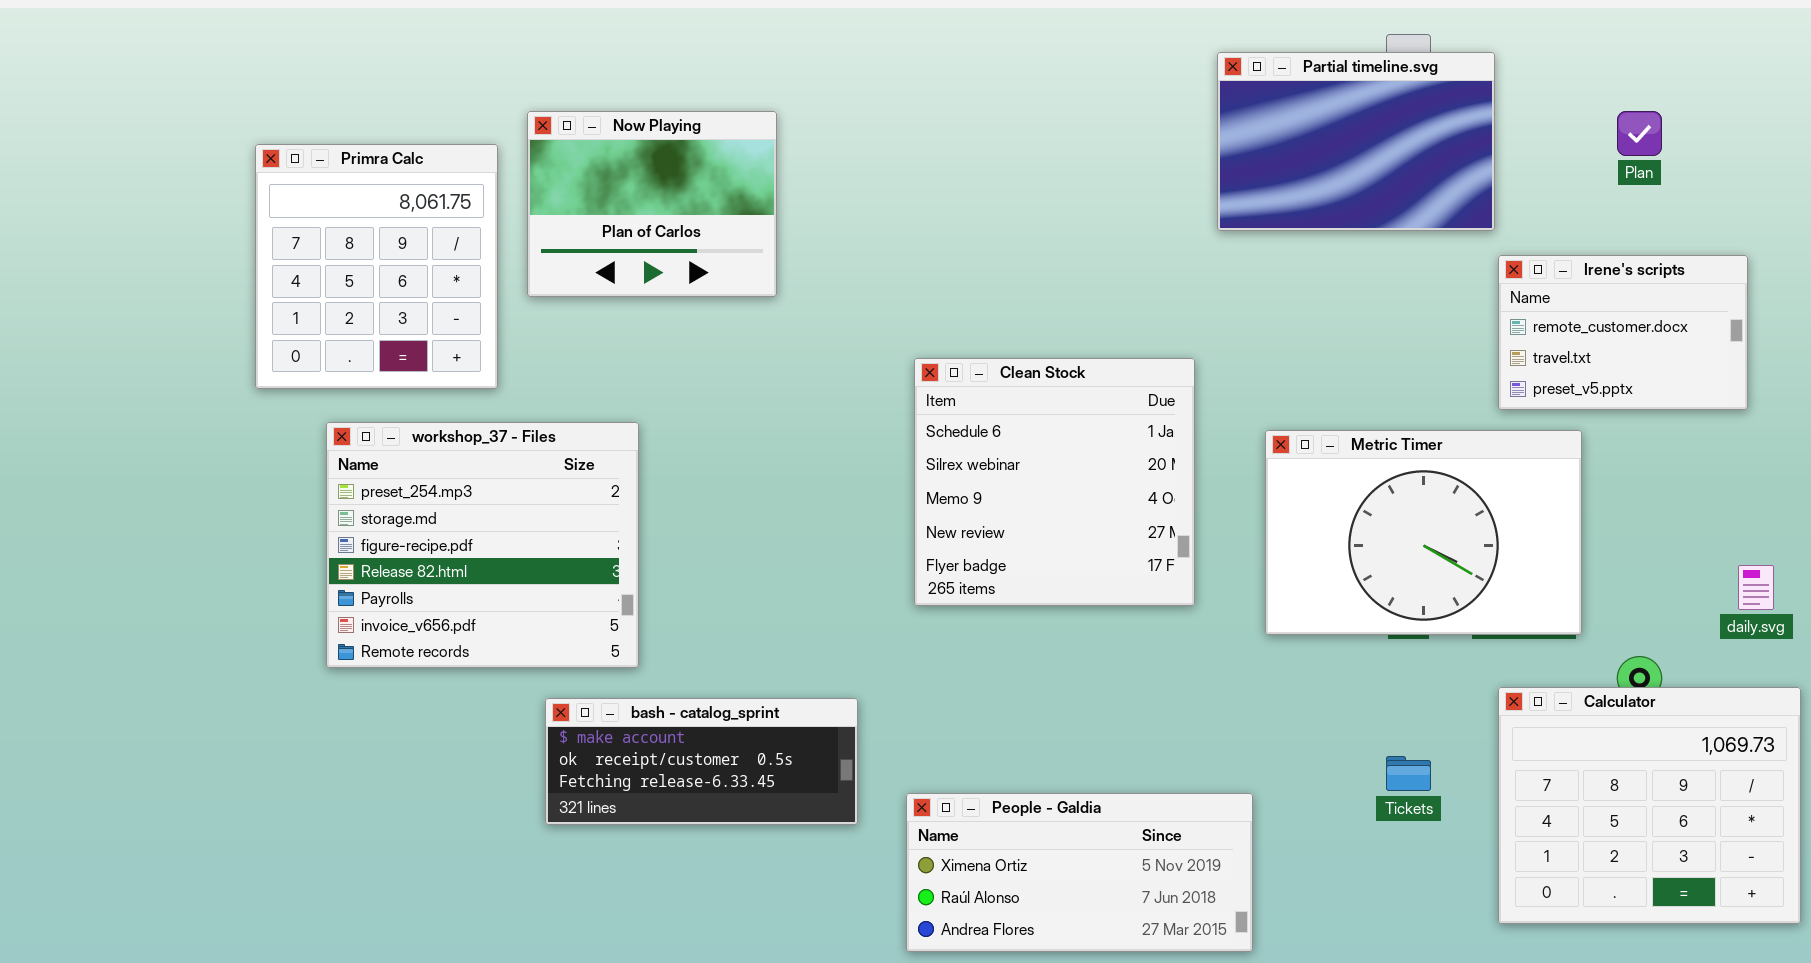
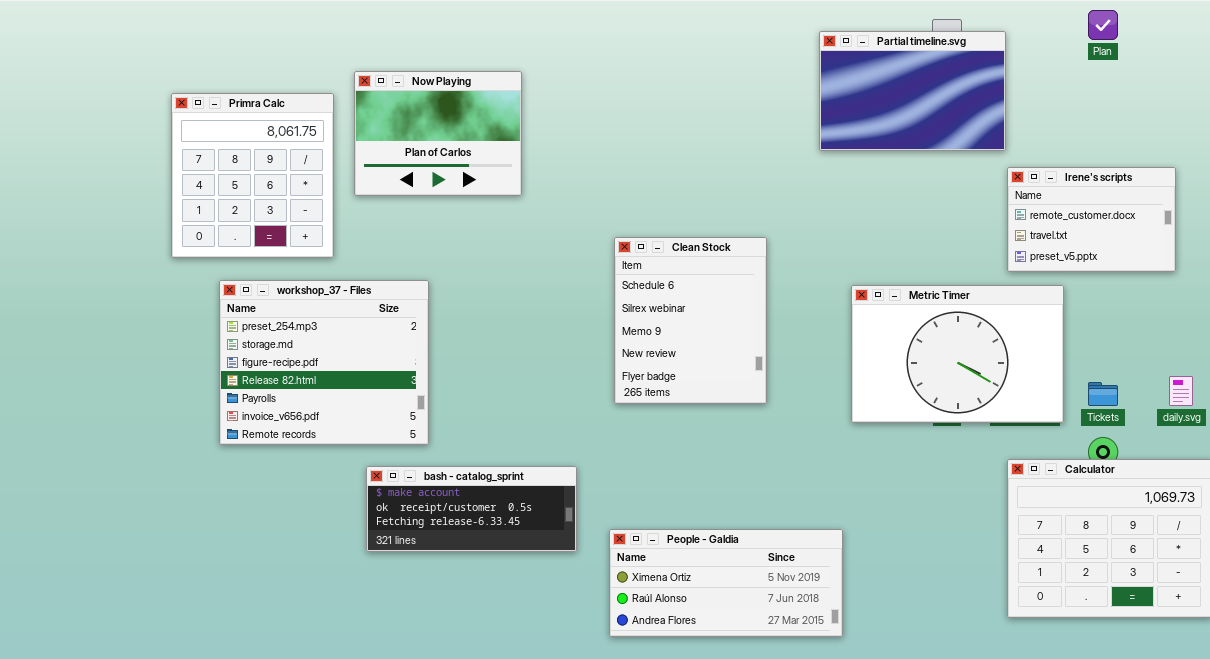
Plan: [1617,111,1662,156] -> [1088,10,1118,40], moved
Clean Stock: [914,358,1195,606] -> [614,237,767,404], resized
Tickets: [1386,756,1431,791] -> [1088,382,1118,406], moved

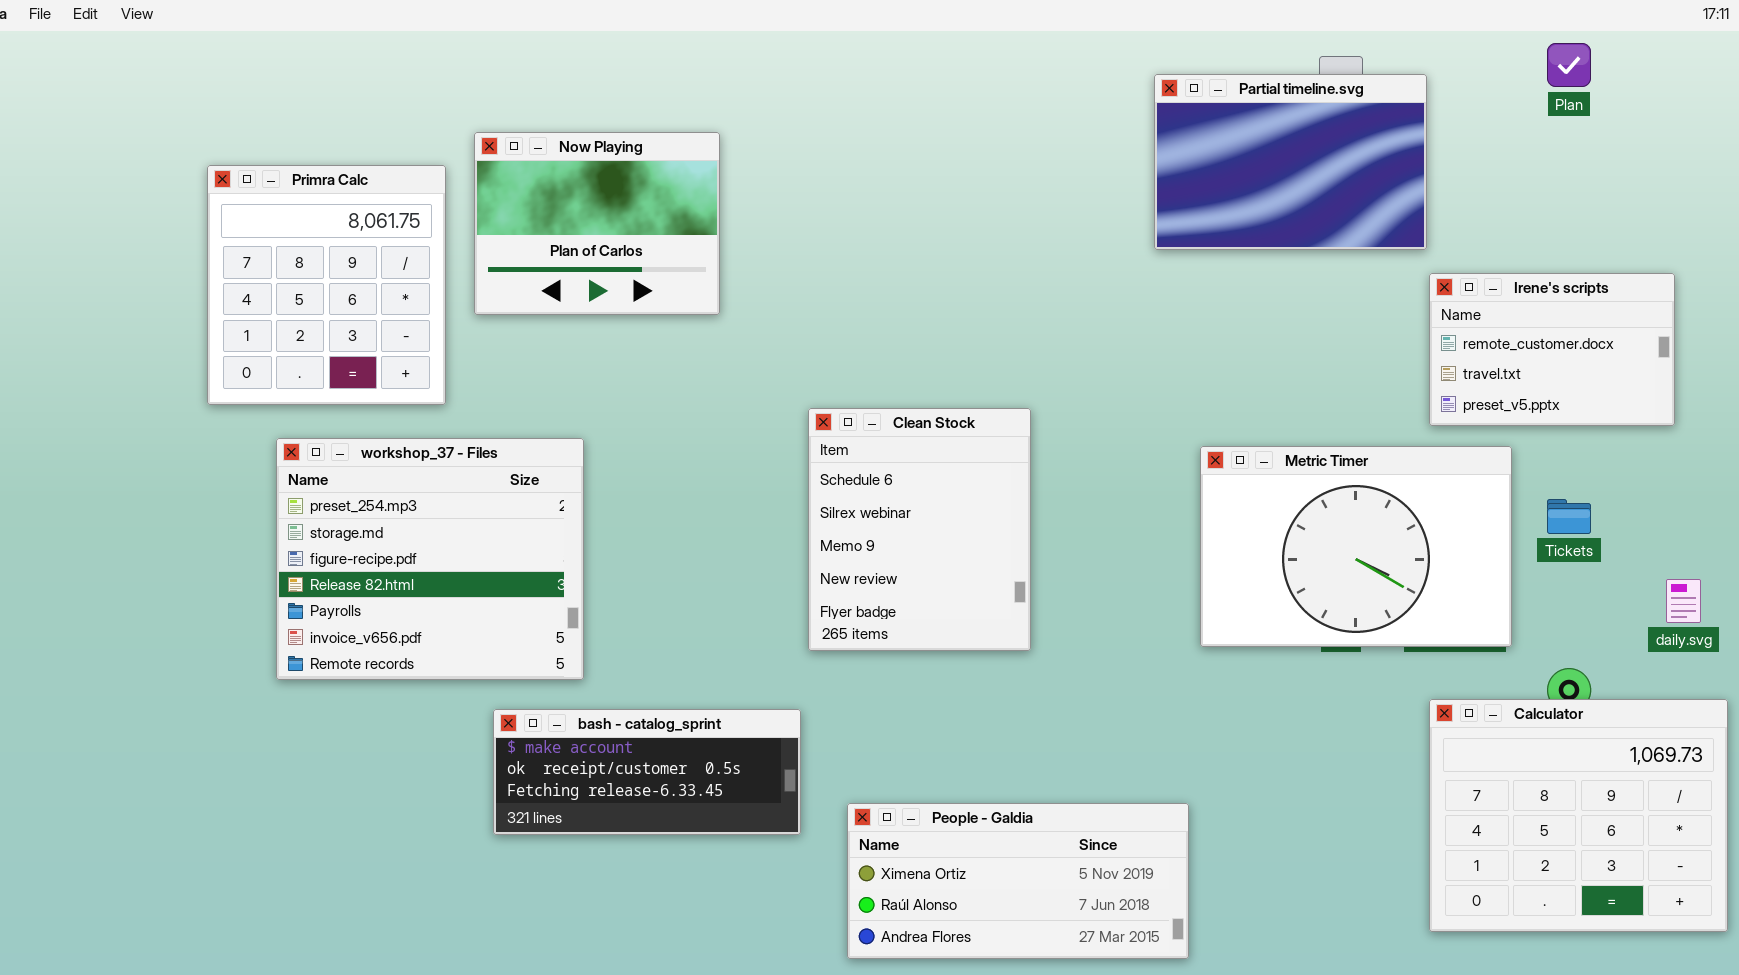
Clean Stock: [614,237,767,404] -> [808,408,1031,651], moved
Tickets: [1088,382,1118,406] -> [1547,499,1591,534], moved

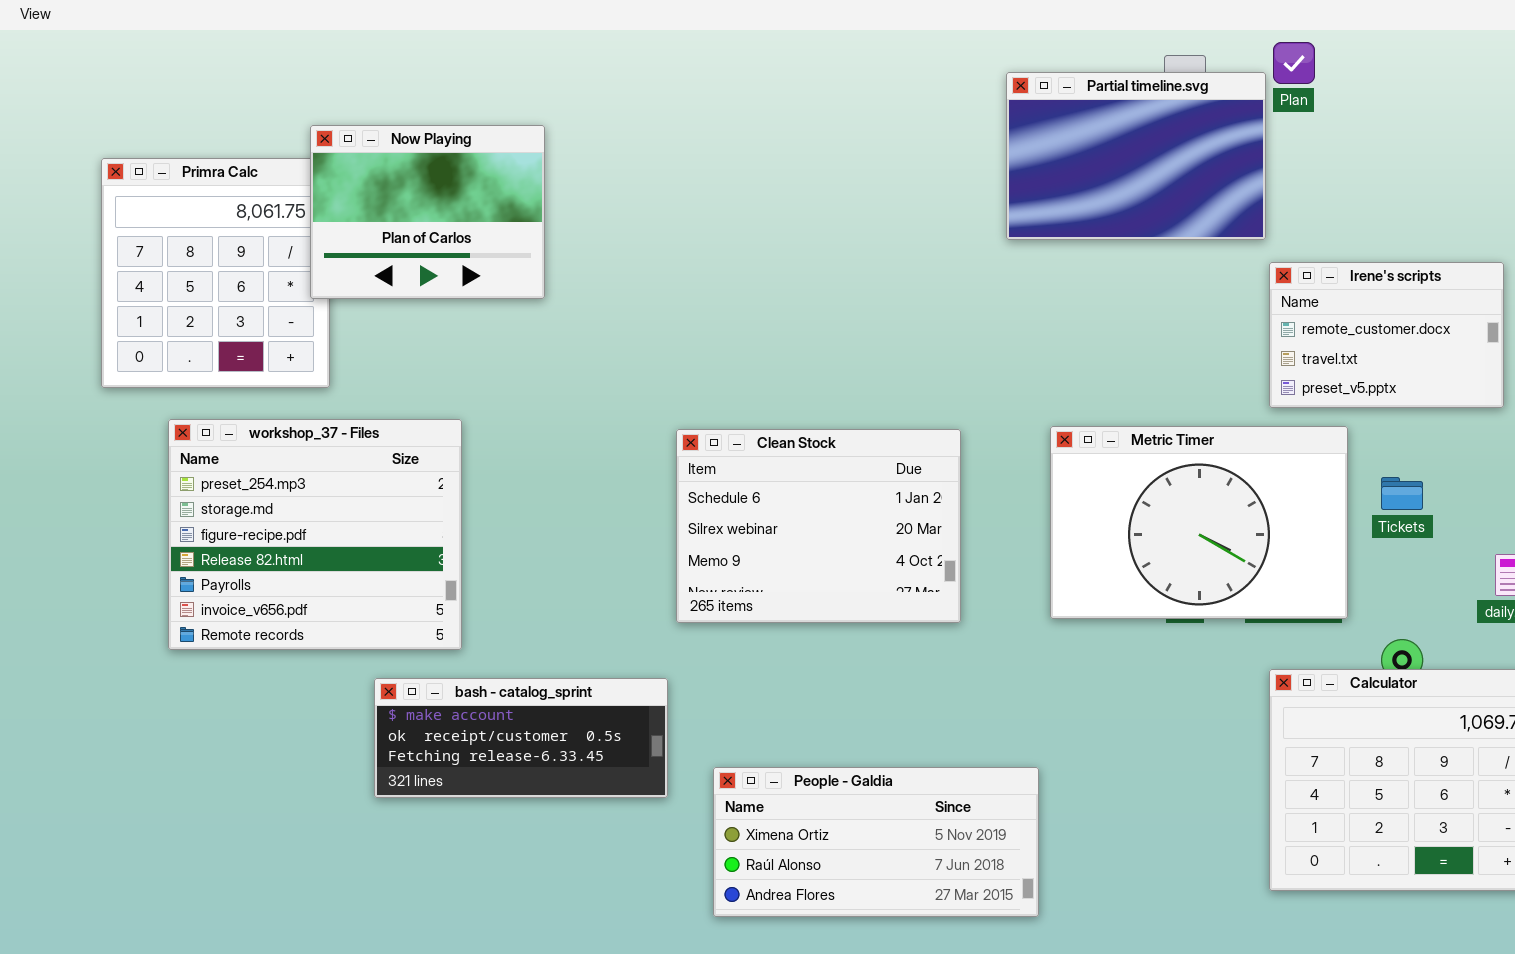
Plan: [1547,43,1591,87] -> [1273,42,1315,84], moved
Now Playing: [474,132,720,315] -> [310,125,545,299], moved
Clean Stock: [808,408,1031,651] -> [676,429,961,623], resized

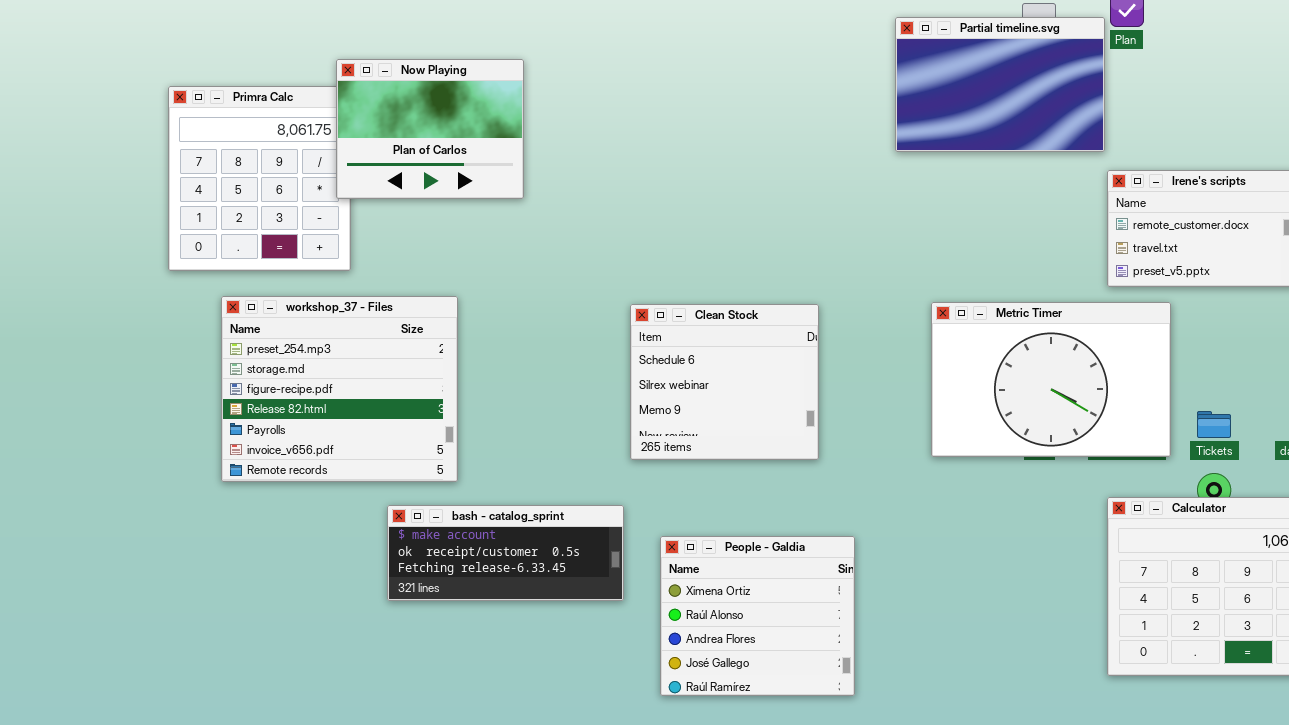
Clean Stock: [676,429,961,623] -> [630,304,819,460], resized
Tickets: [1381,477,1423,510] -> [1197,411,1231,438], moved
People - Galdia: [713,767,1039,917] -> [660,536,855,696], resized

